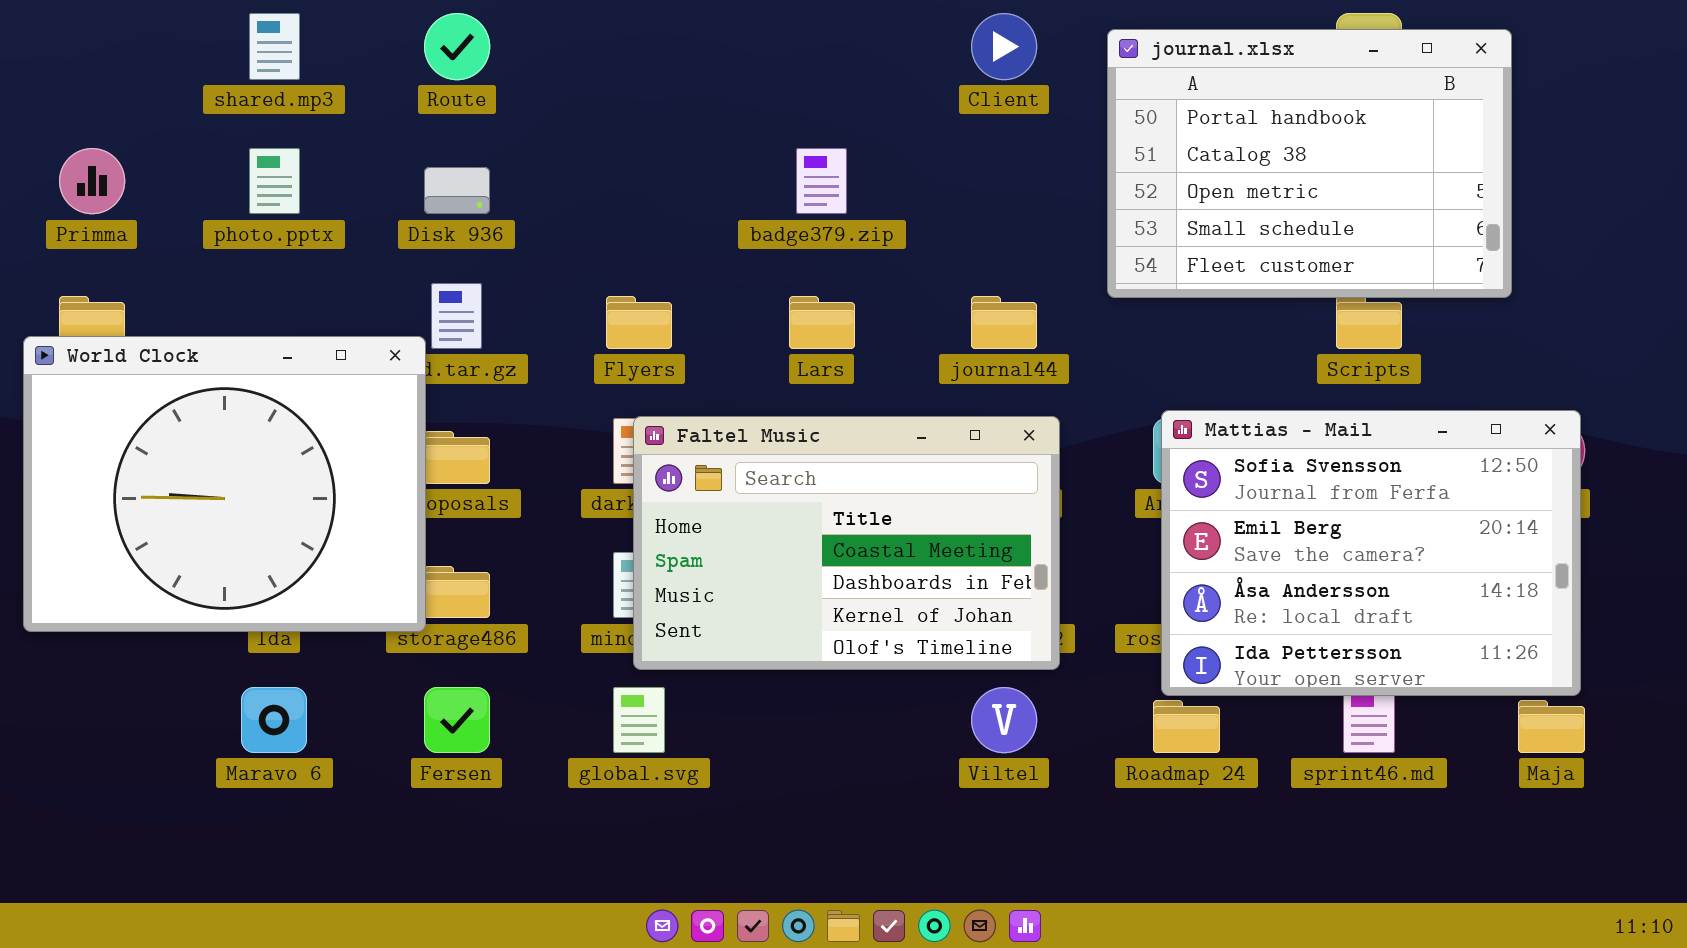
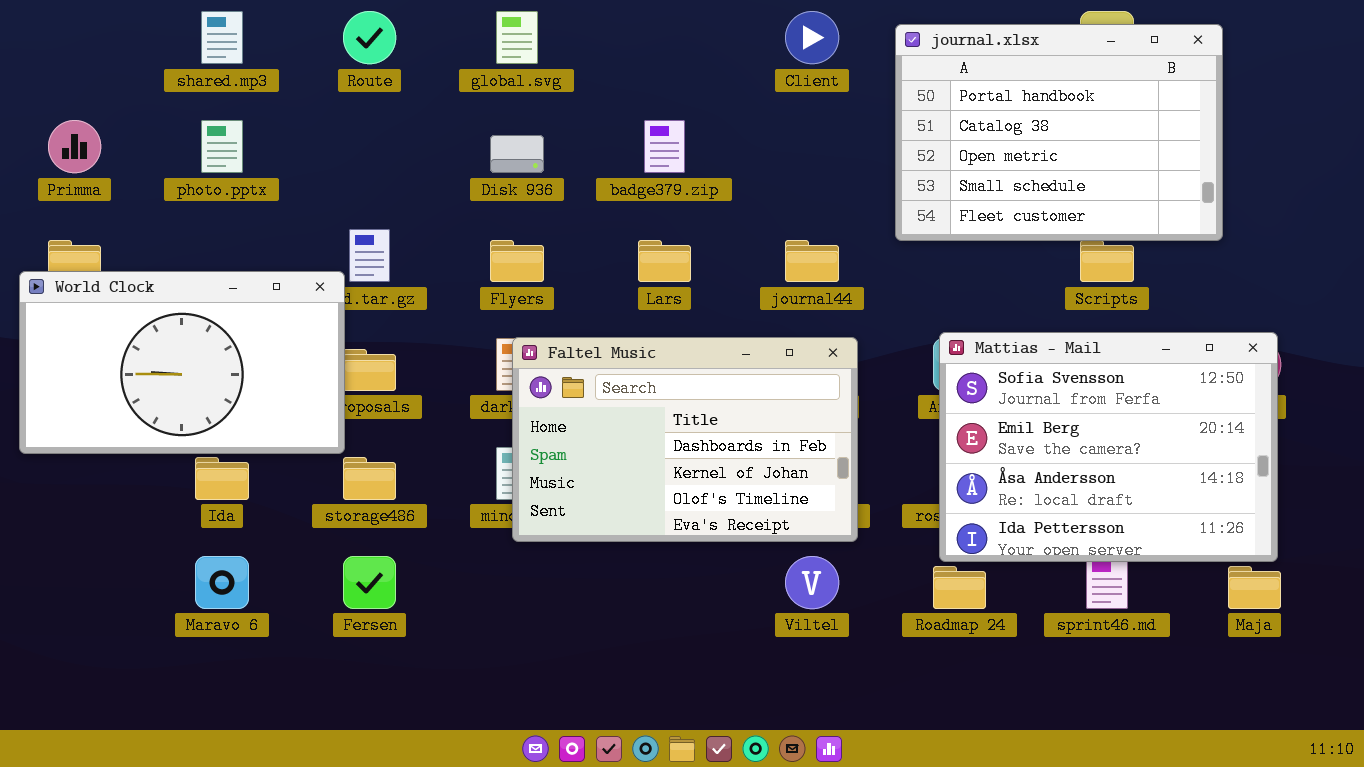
Disk 936: [424,167,490,214] -> [490,135,544,173], moved
World Clock: [23,336,426,632] -> [19,271,345,454], resized
Faltel Music: [633,416,1060,670] -> [512,337,858,542], scrolled down 1 row
global.svg: [613,687,665,753] -> [496,11,538,64], moved

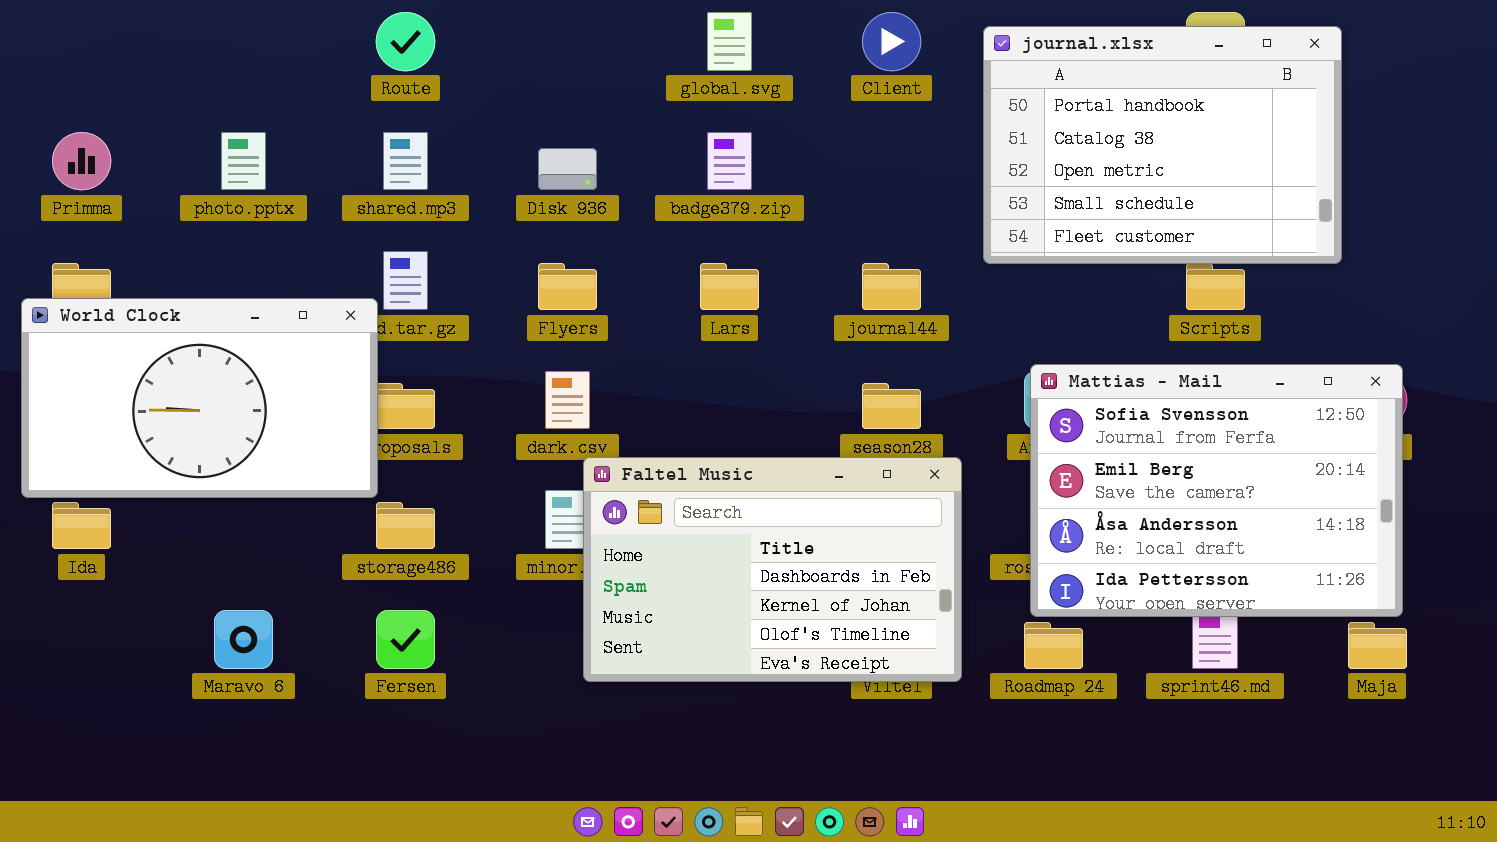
shared.mp3: [201,11,243,64] -> [383,132,428,190], moved
global.svg: [496,11,538,64] -> [707,12,752,71], moved
Faltel Music: [512,337,858,542] -> [583,457,962,682], moved
Ida: [195,457,249,500] -> [52,502,111,549], moved

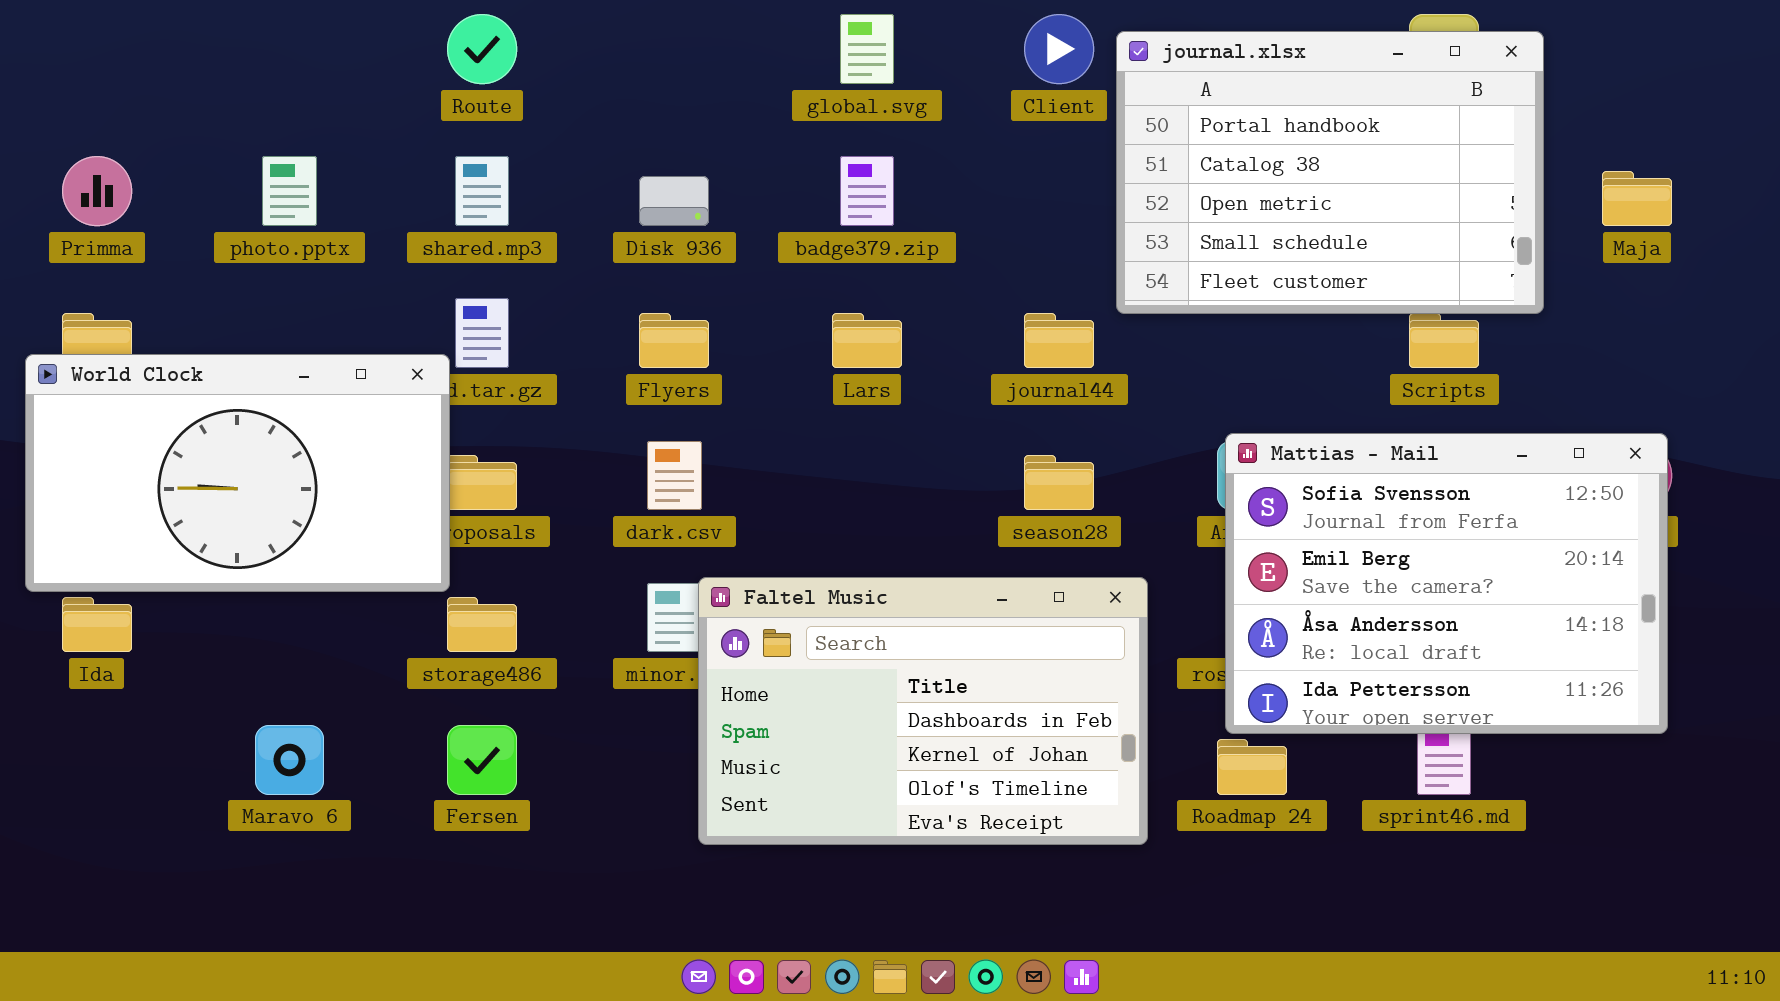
journal.xlsx: [983,26,1342,264] -> [1116,31,1544,314], moved
Faltel Music: [583,457,962,682] -> [698,577,1148,845], moved
Maja: [1348,622,1407,669] -> [1602,171,1672,226], moved

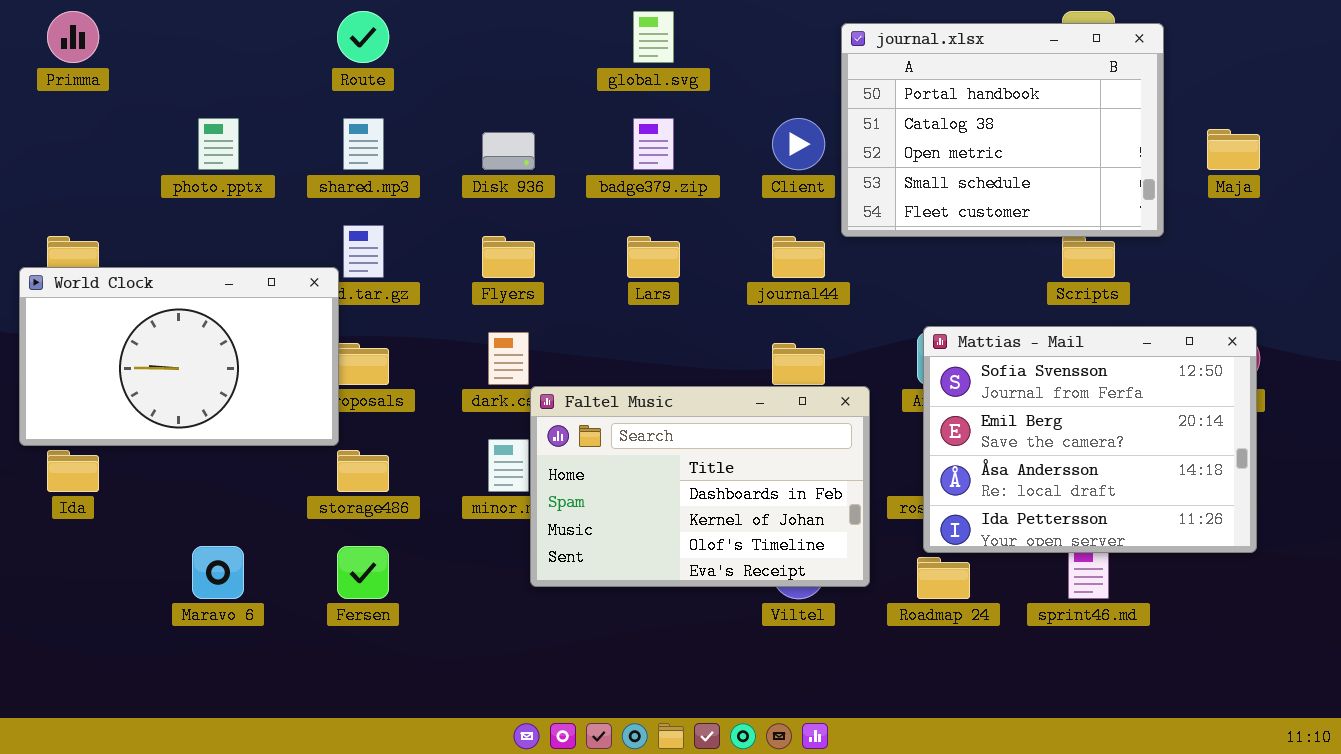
Client: [1024,14,1094,84] -> [772,118,825,170], moved
Primma: [62,156,132,226] -> [47,11,99,63], moved
Faltel Music: [698,577,1148,845] -> [530,386,870,587], moved

